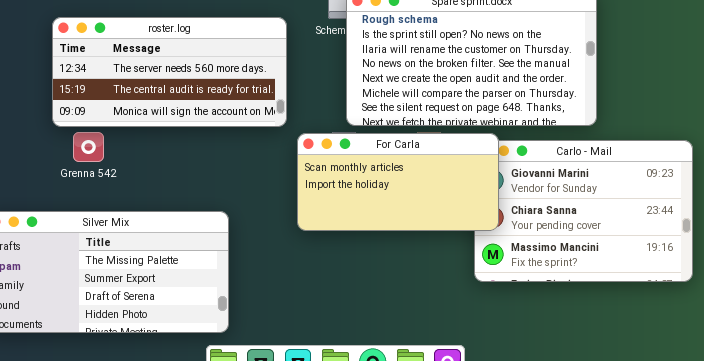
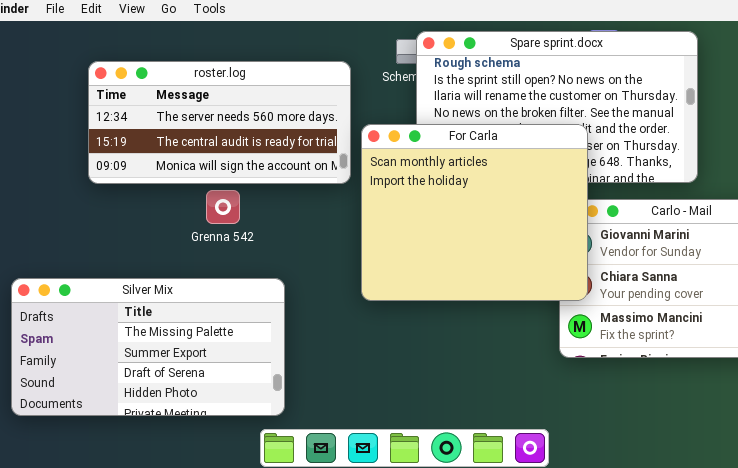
Grenna 542: [73,132,104,162] -> [206,190,240,224], moved
For Carla: [297,133,499,231] -> [361,124,588,301], resized

